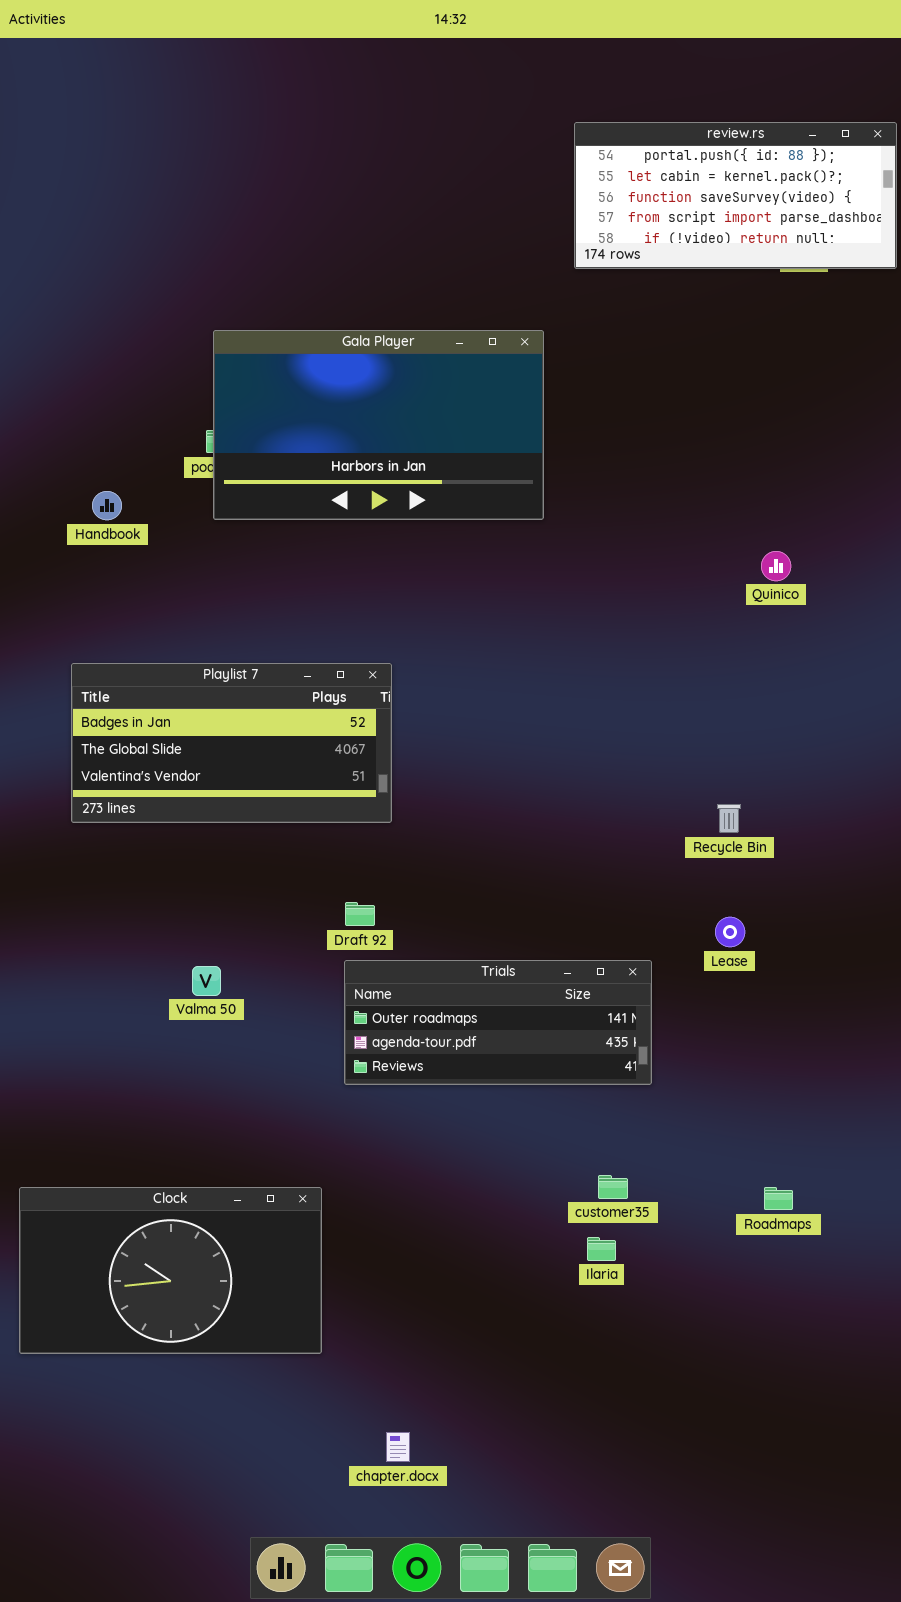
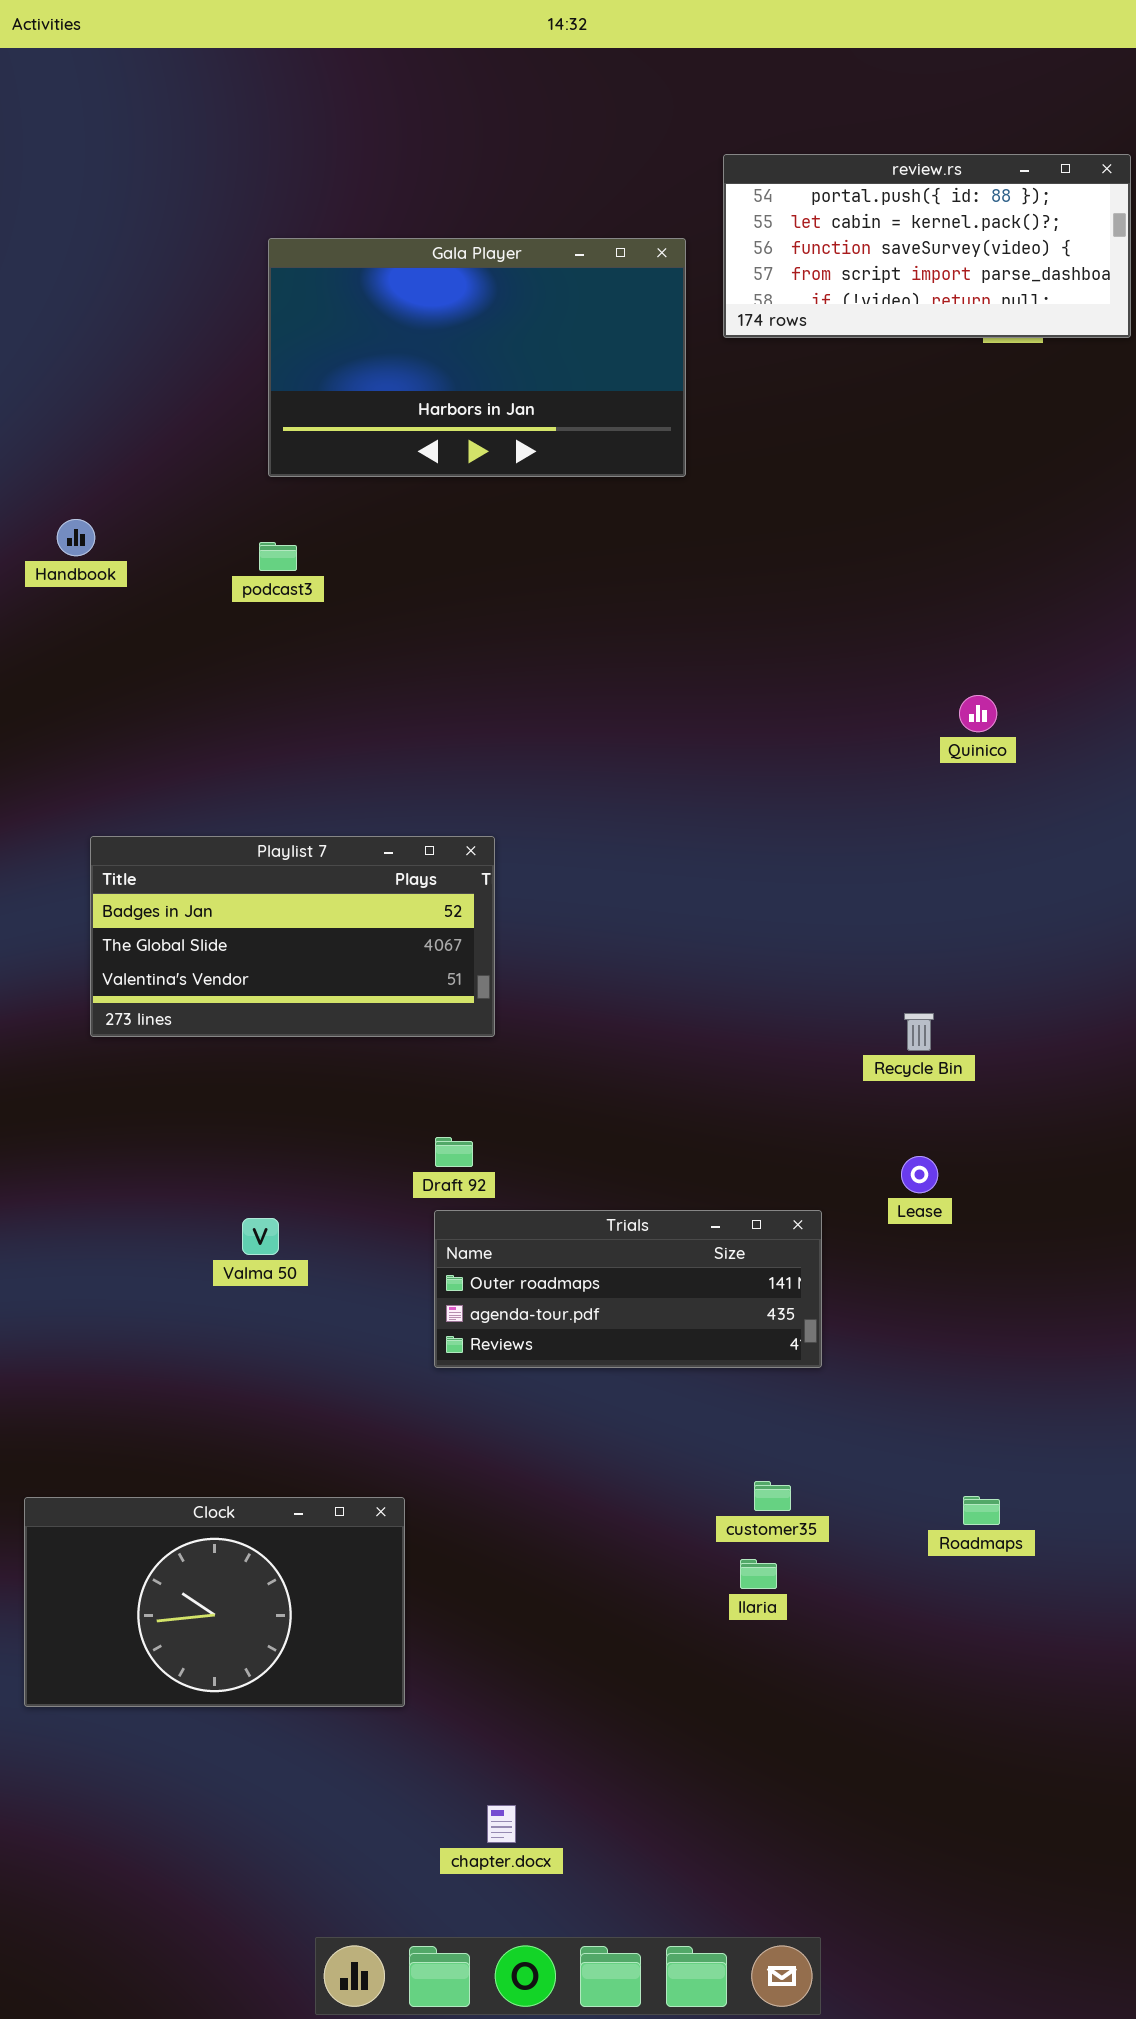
Gala Player: [213,330,544,520] -> [268,238,686,477], moved
Handbook: [92,491,122,520] -> [57,519,95,556], moved

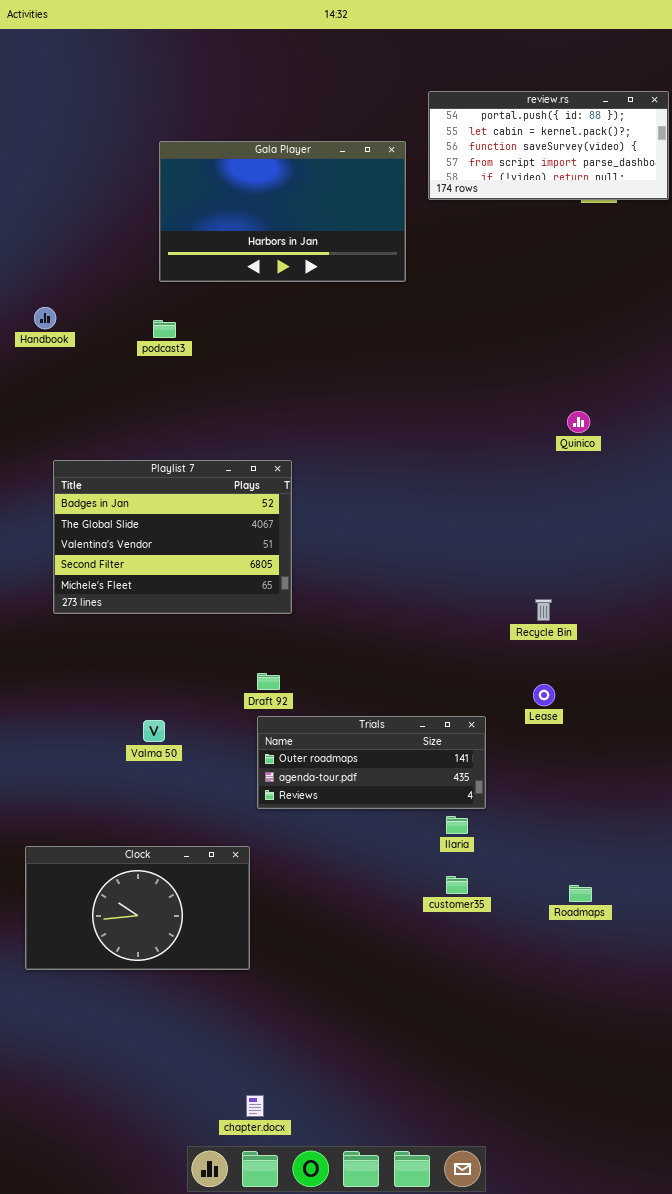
Playlist 7: [90,836,495,1037] -> [53,460,292,614], resized
Clock: [24,1497,405,1707] -> [25,846,250,970], moved
Ilaria: [740,1559,777,1589] -> [446,816,468,834], moved
chapter.docx: [487,1805,516,1843] -> [246,1095,264,1117], moved

